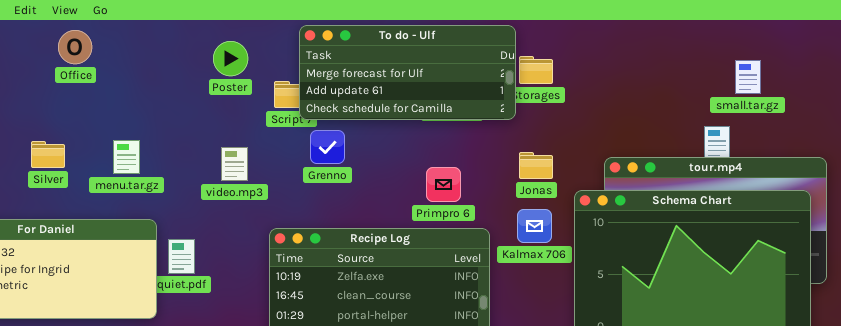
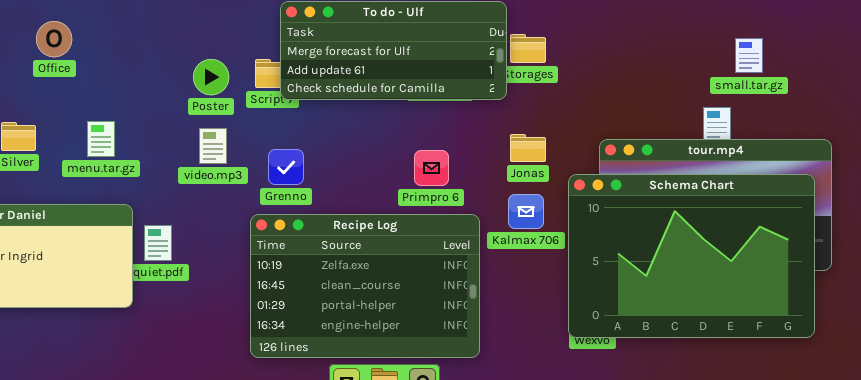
Office: [58,30,92,64] -> [36,21,72,57], moved
Poster: [213,41,248,76] -> [193,59,229,95], moved
Grenno: [310,130,345,164] -> [268,149,304,185], moved

